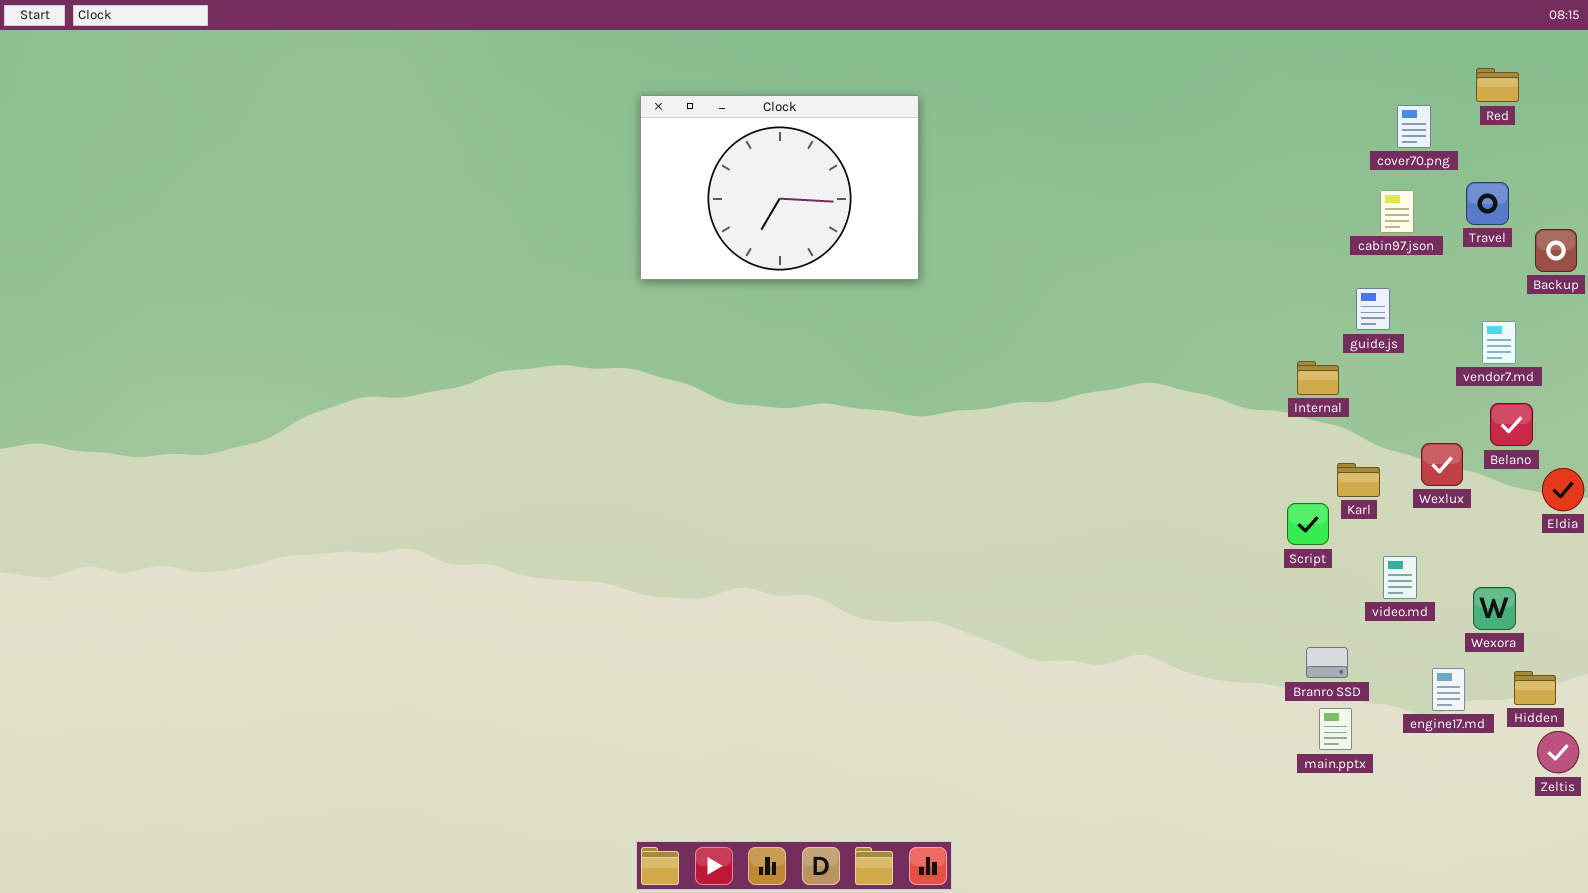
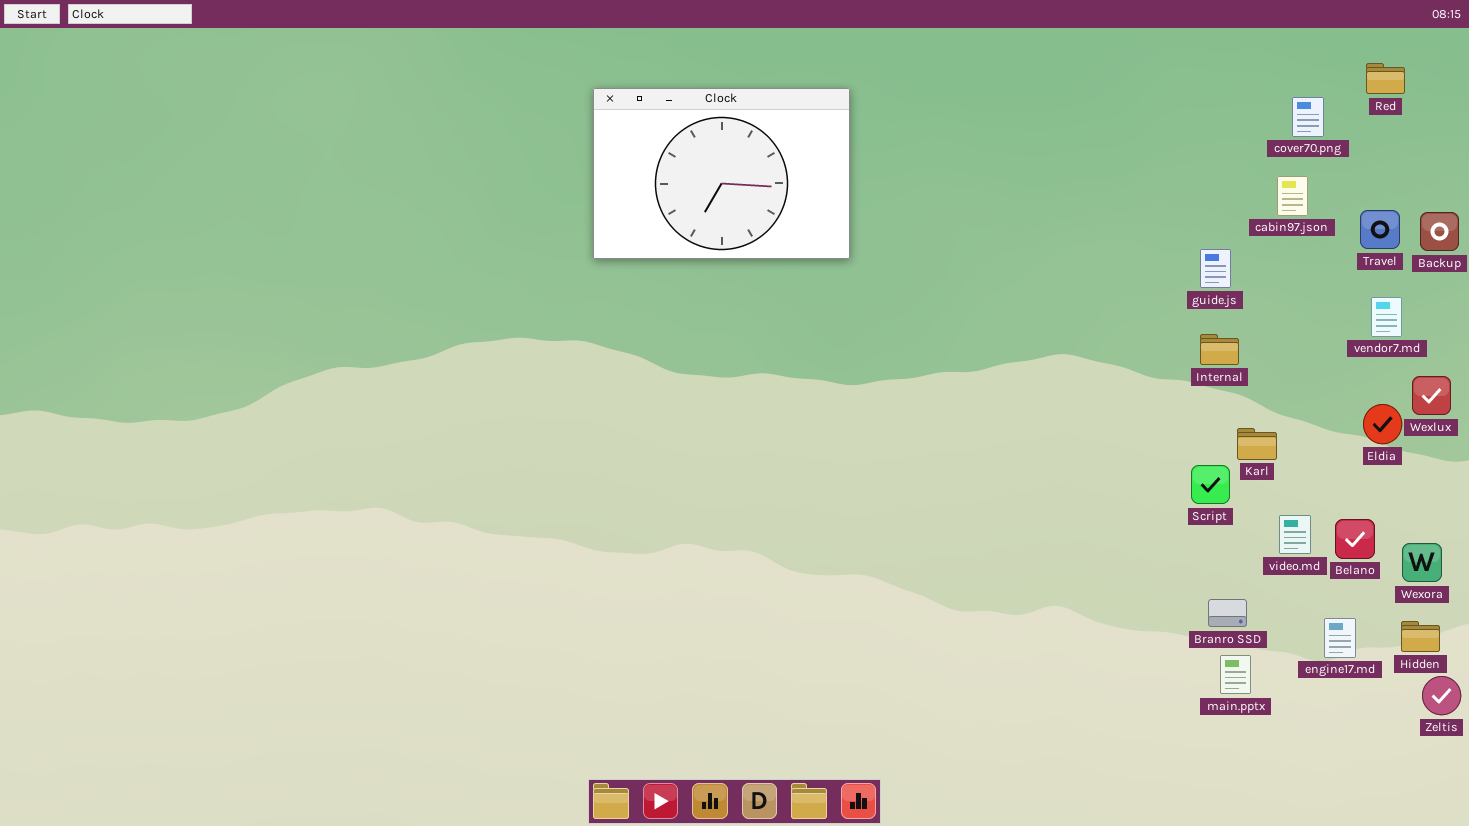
Travel: [1466,182,1509,225] -> [1360,210,1400,249], moved
guide.js: [1356,288,1390,330] -> [1200,249,1231,288], moved
Belano: [1490,403,1533,446] -> [1335,519,1375,559], moved
Wexlux: [1421,443,1463,486] -> [1412,376,1451,415], moved
Eldia: [1542,468,1584,511] -> [1363,404,1402,444], moved
Wexora: [1473,587,1516,630] -> [1402,543,1442,582], moved

